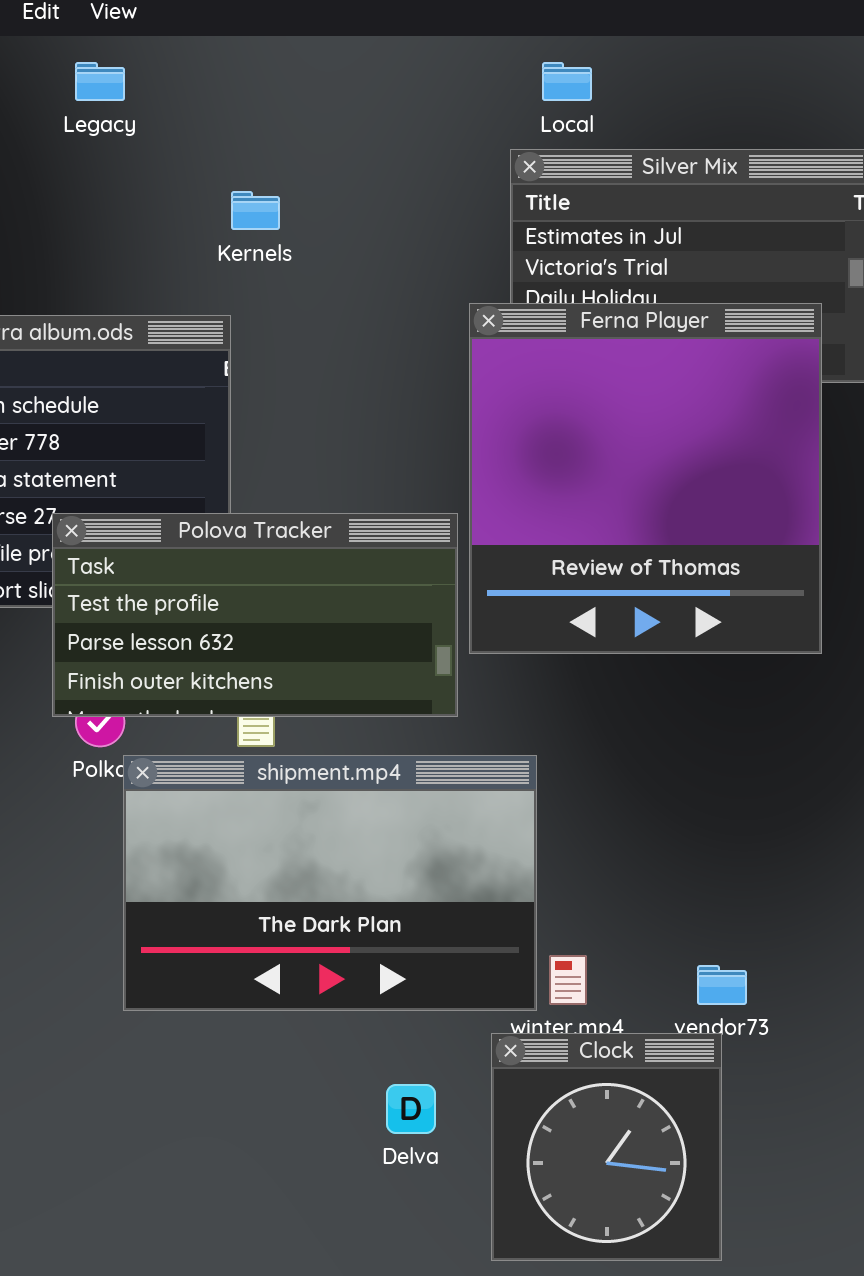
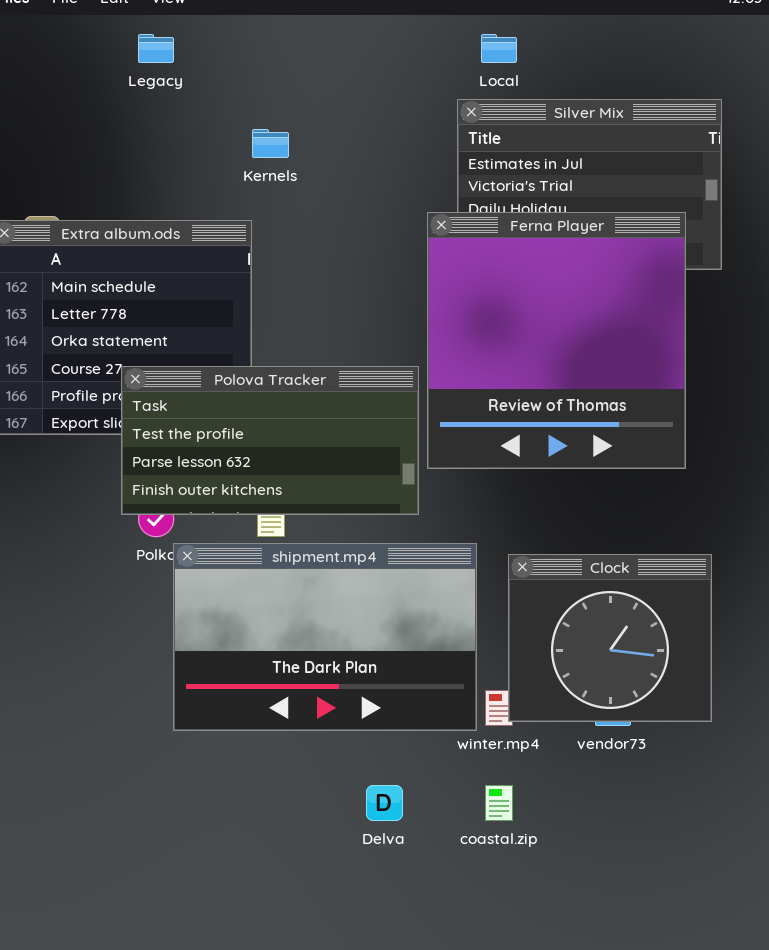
Clock: [491,1033,722,1261] -> [508,554,712,722], moved, resized

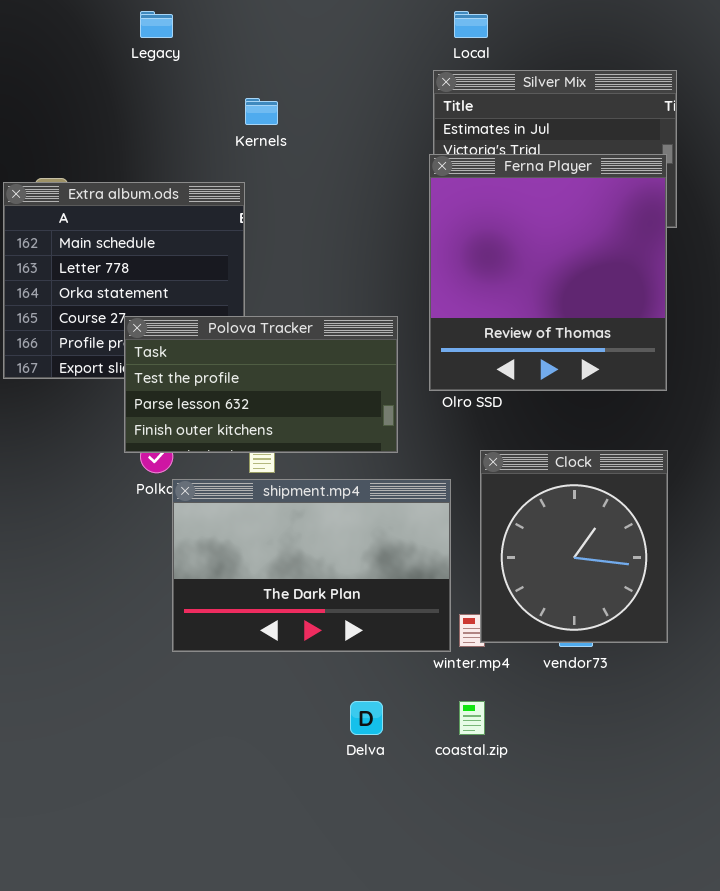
Ferna Player: [427,212,686,469] -> [429,154,667,391], moved
Clock: [508,554,712,722] -> [480,450,668,643], resized

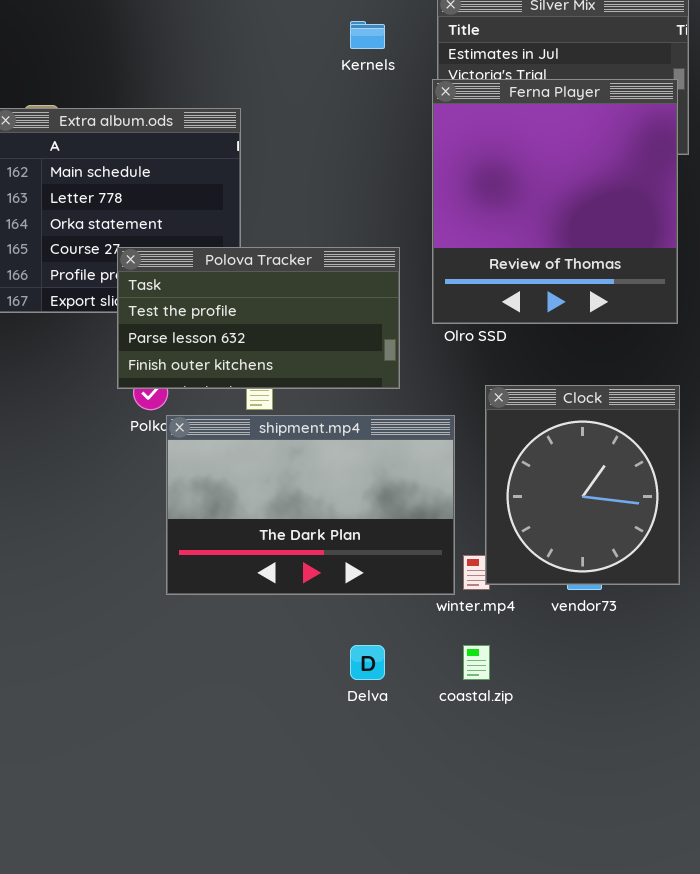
Kernels: [245,98,278,125] -> [350,21,385,49], moved

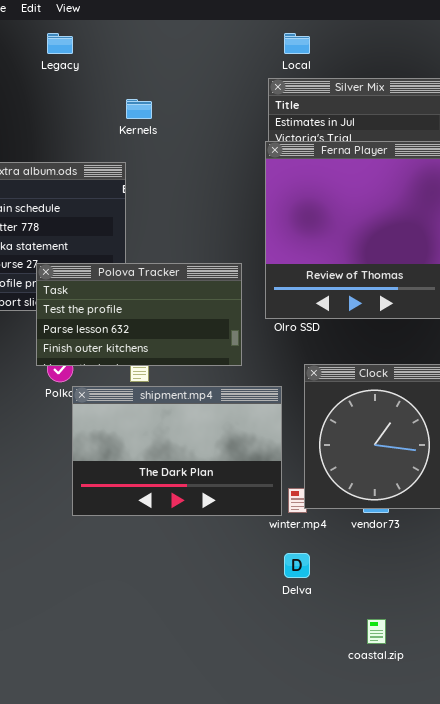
Kernels: [350,21,385,49] -> [126,99,152,119], moved
Delva: [350,645,385,680] -> [284,553,310,578], moved
coastal.zip: [463,645,490,680] -> [367,619,386,644], moved

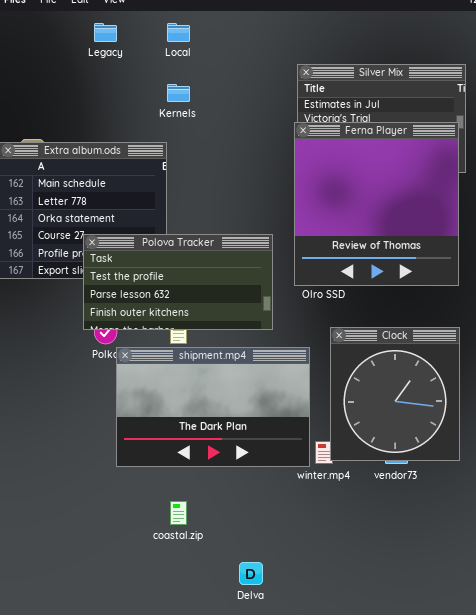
Local: [284,33,310,54] -> [167,23,190,42], moved
Delva: [284,553,310,578] -> [239,562,263,585], moved
coastal.zip: [367,619,386,644] -> [170,501,187,525], moved

